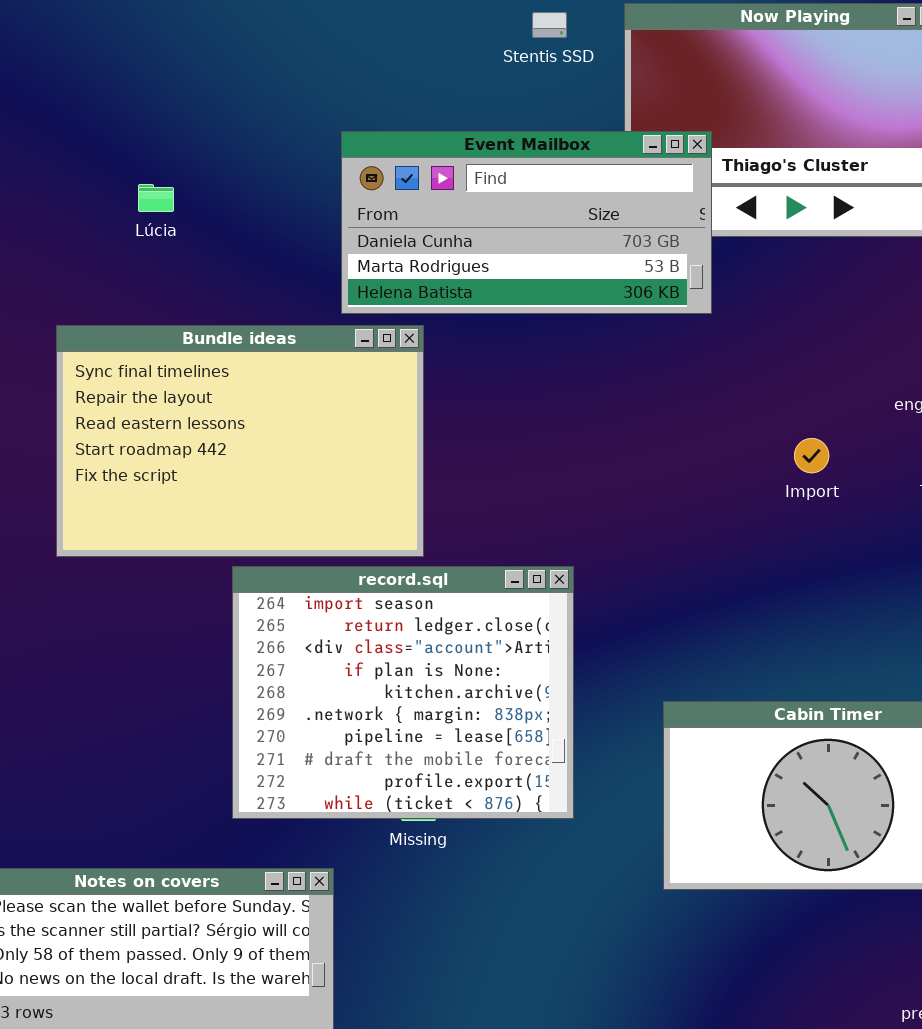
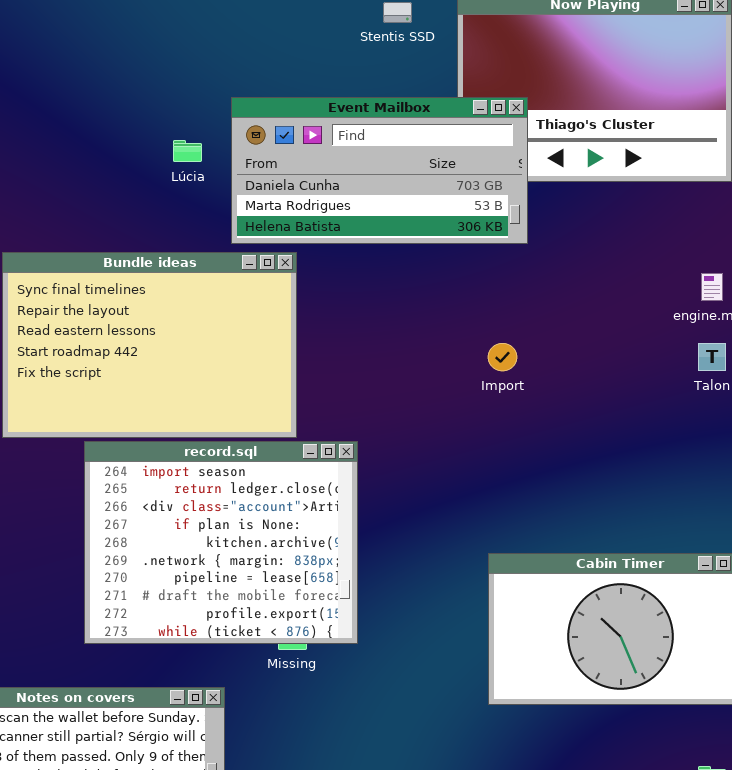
Lúcia: [138,184,174,212] -> [173,140,202,162], moved
Import: [794,438,829,473] -> [488,343,517,371], moved
record.sql: [232,566,574,819] -> [84,441,358,644], moved

